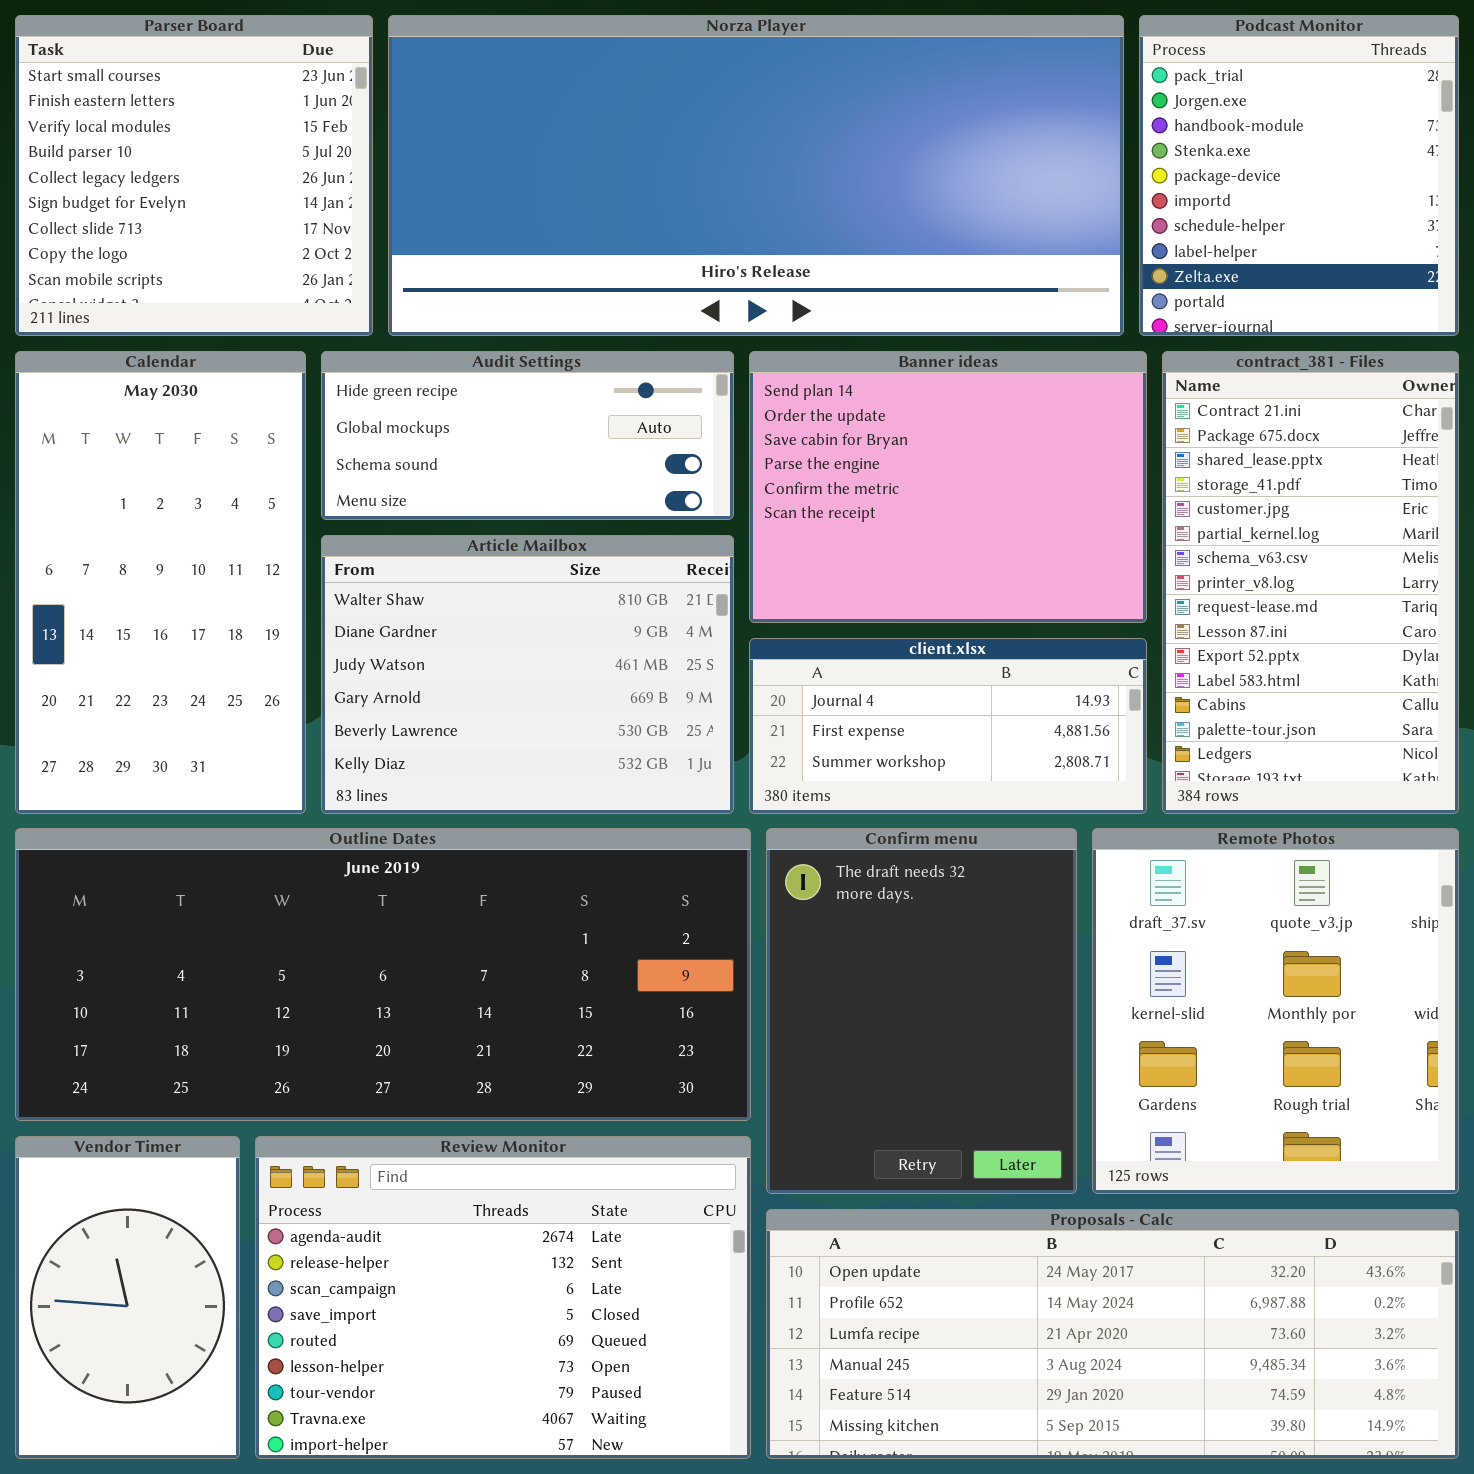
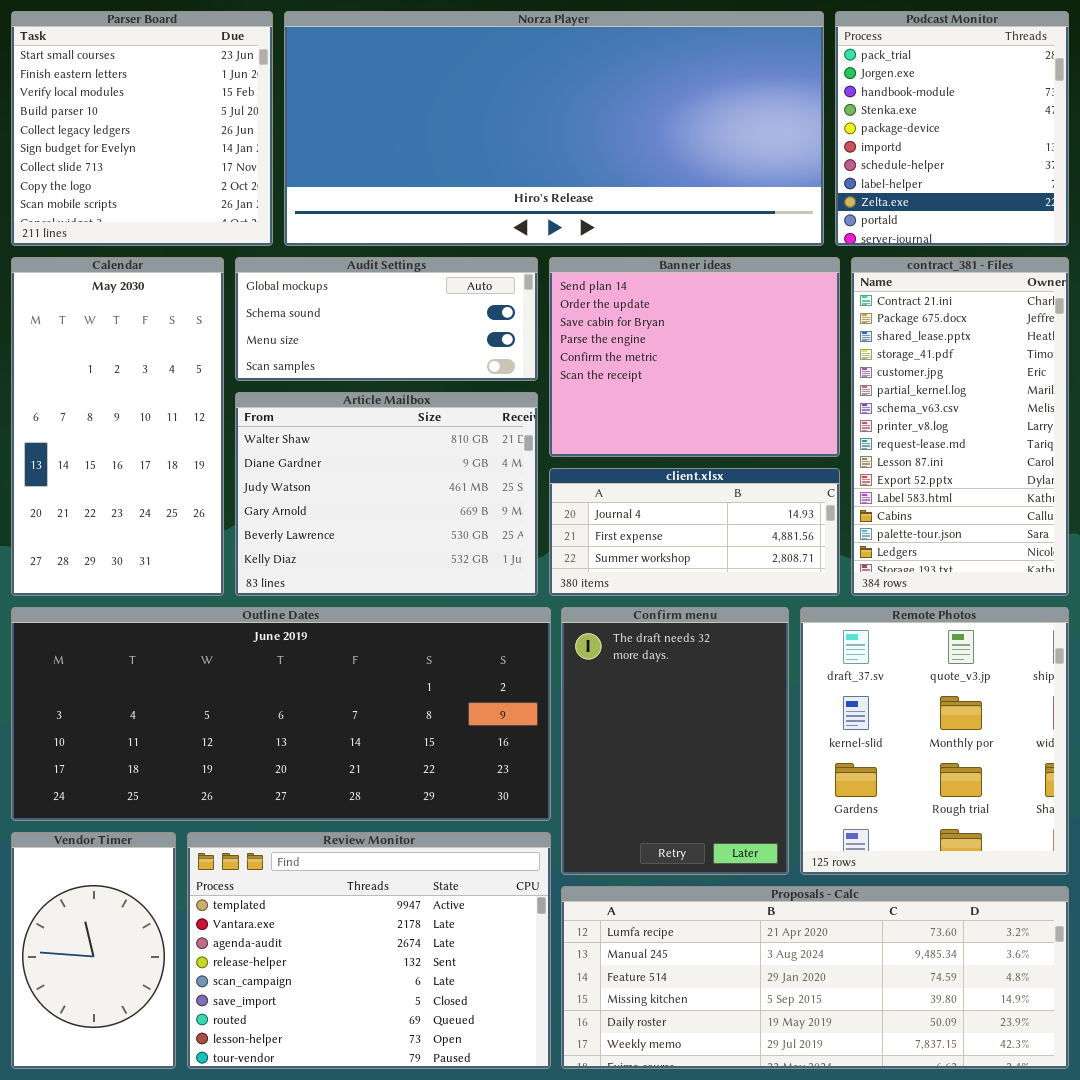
Audit Settings: [321,351,734,520] -> [235,257,538,381], scrolled down 1 row
Review Monitor: [255,1136,751,1459] -> [187,832,551,1069], scrolled up 2 rows
Proposals - Calc: [766,1209,1459,1459] -> [561,886,1069,1069], scrolled down 2 rows

